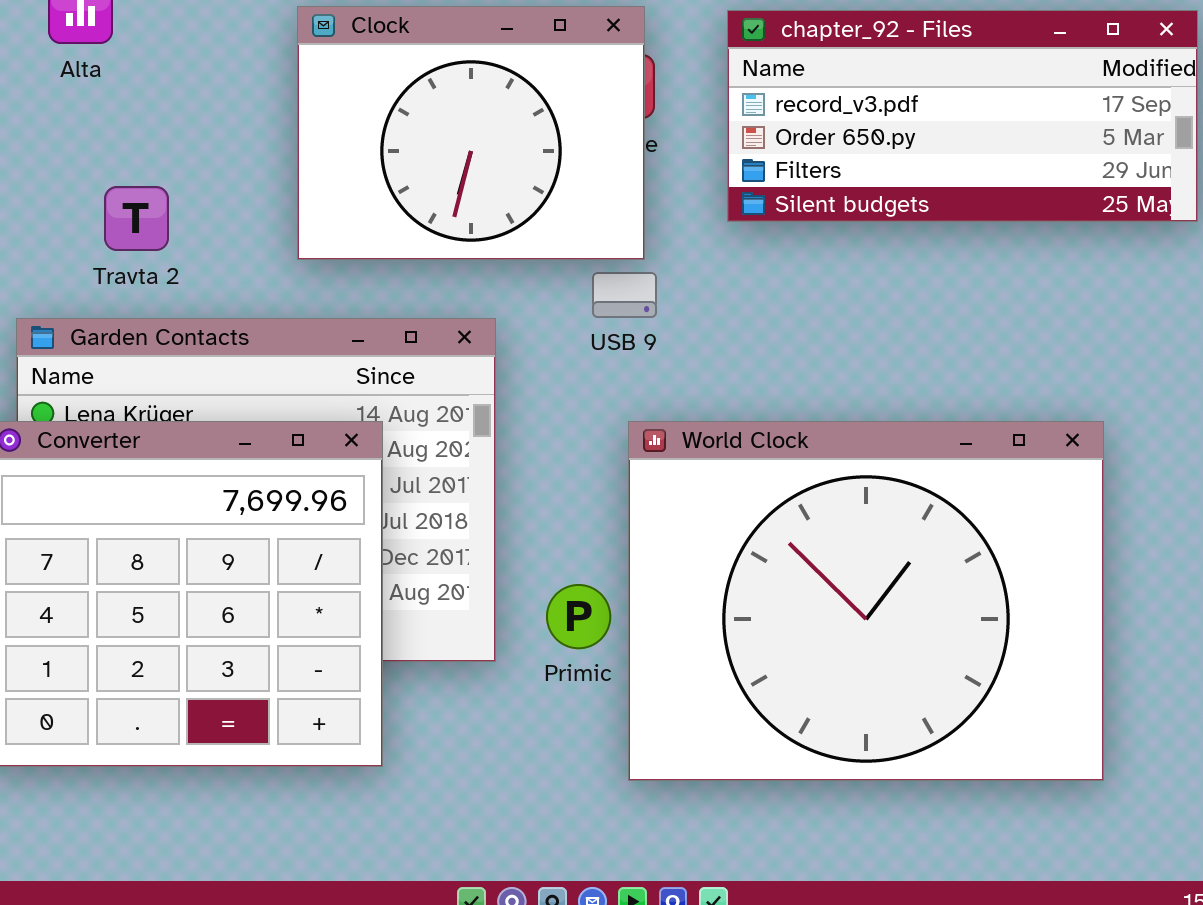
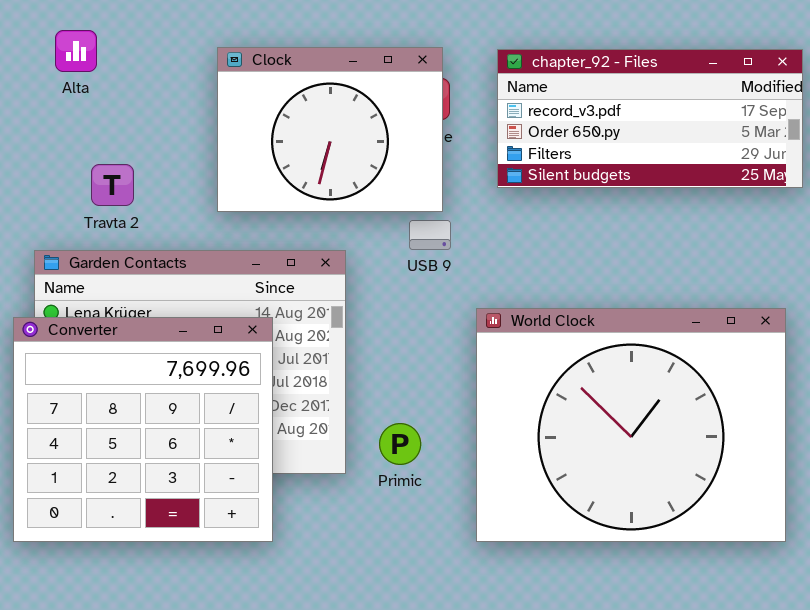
World Clock: [628,421,1104,781] -> [476,308,786,542], moved

